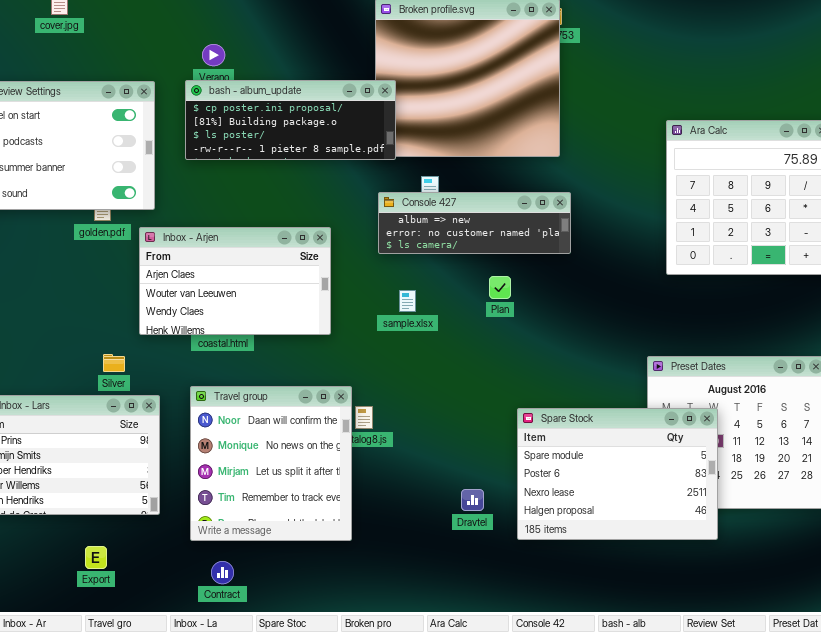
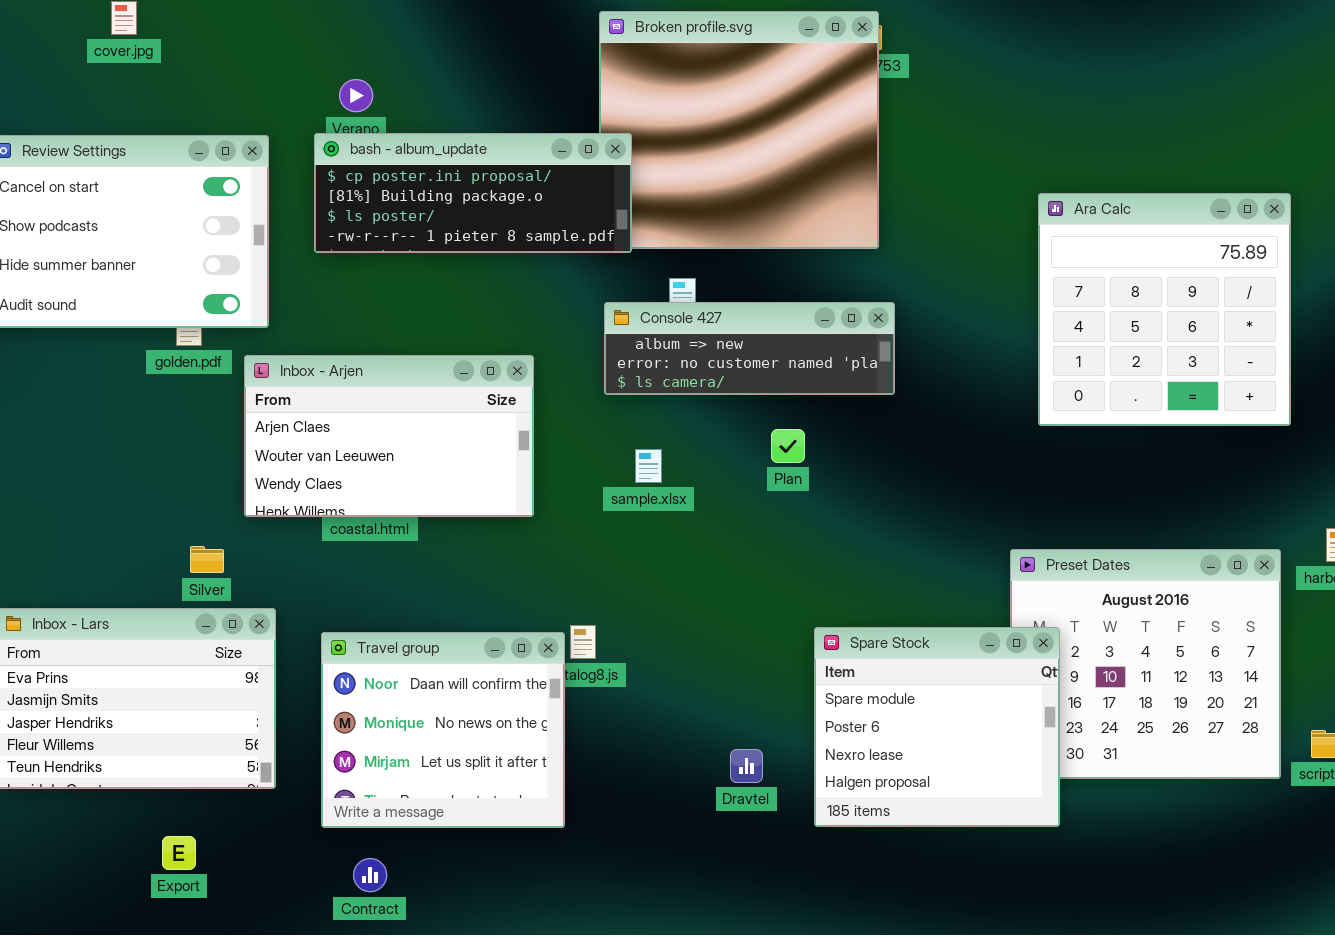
Travel group: [190,386,352,541] -> [321,632,565,828], resized
Spare Stock: [517,408,718,540] -> [814,627,1060,827], resized

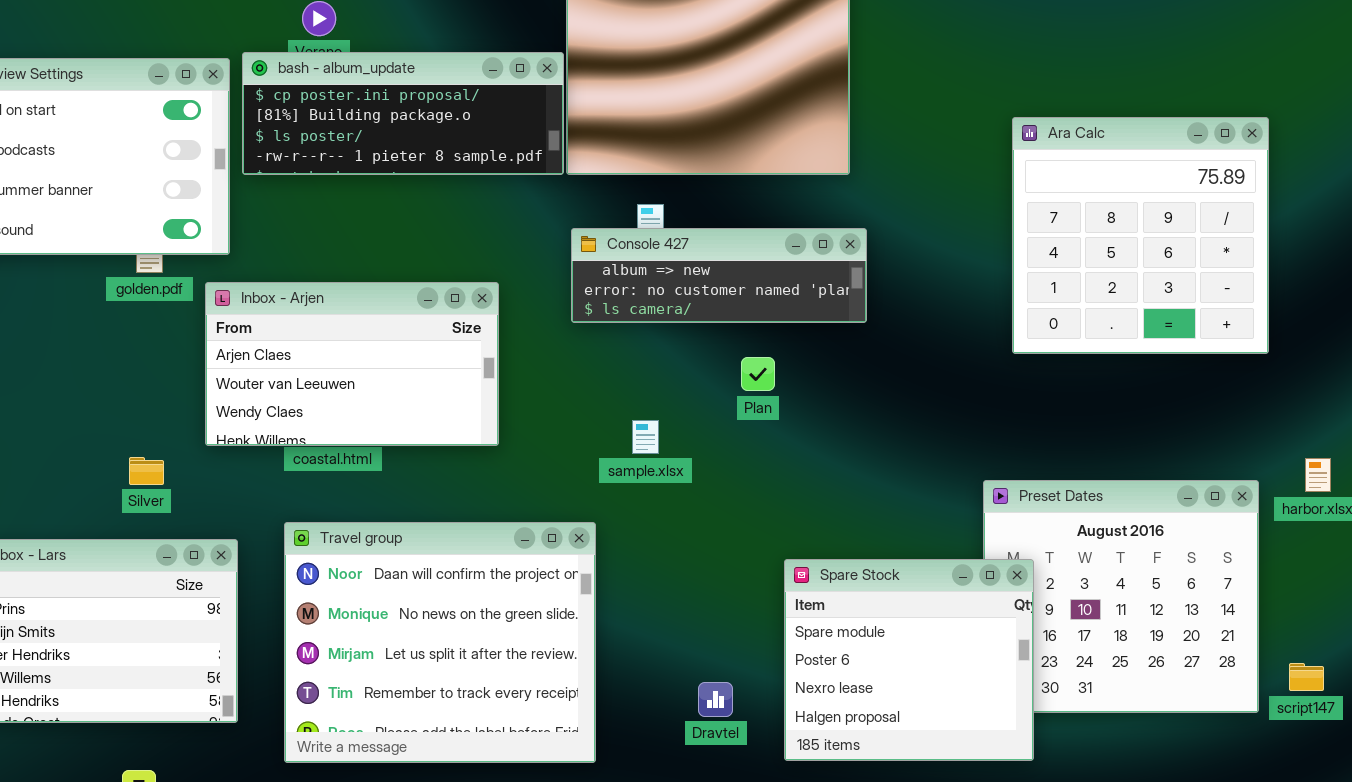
bash - album_update: [314,133,632,253] -> [242,52,564,175], moved
sample.xlsx: [635,449,662,483] -> [632,420,659,454], moved
Silver: [190,546,224,573] -> [129,457,164,485], moved
Travel group: [321,632,565,828] -> [284,522,596,763], resized

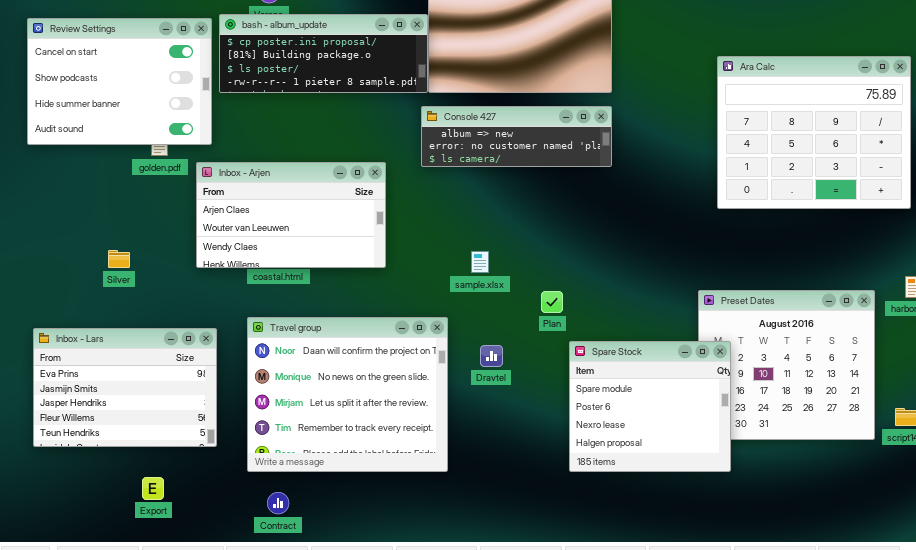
Ara Calc: [1012,117,1269,354] -> [717,56,911,209], resized
Console 427: [571,228,867,323] -> [421,106,612,167], moved
Plan: [741,357,775,391] -> [541,291,563,313], moved
Silver: [129,457,164,485] -> [108,250,130,268], moved
Dravtel: [698,682,733,717] -> [480,345,503,367], moved

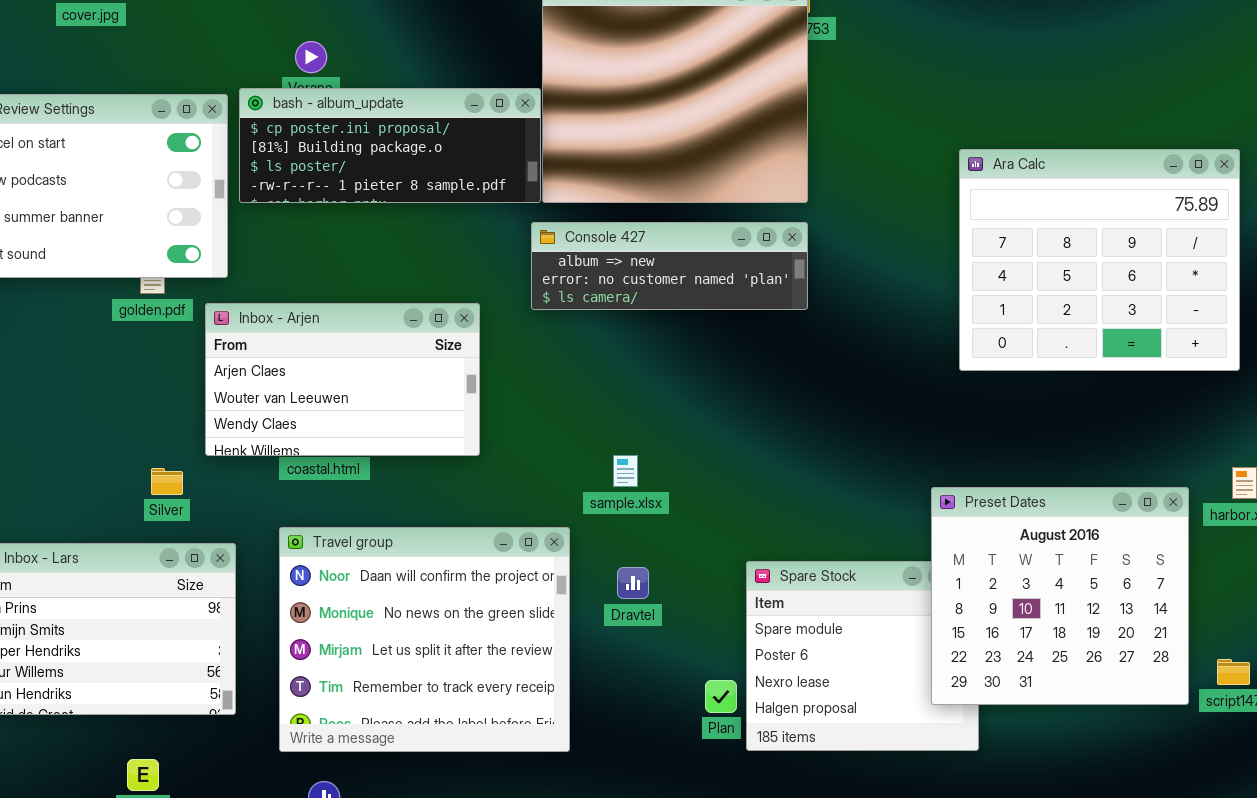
Silver: [108,250,130,268] -> [151,468,183,495], moved
sample.xlsx: [471,251,489,273] -> [613,455,638,487], moved
Preset Dates: [698,290,875,440] -> [931,487,1189,705], raised
Plan: [541,291,563,313] -> [705,680,737,713], moved

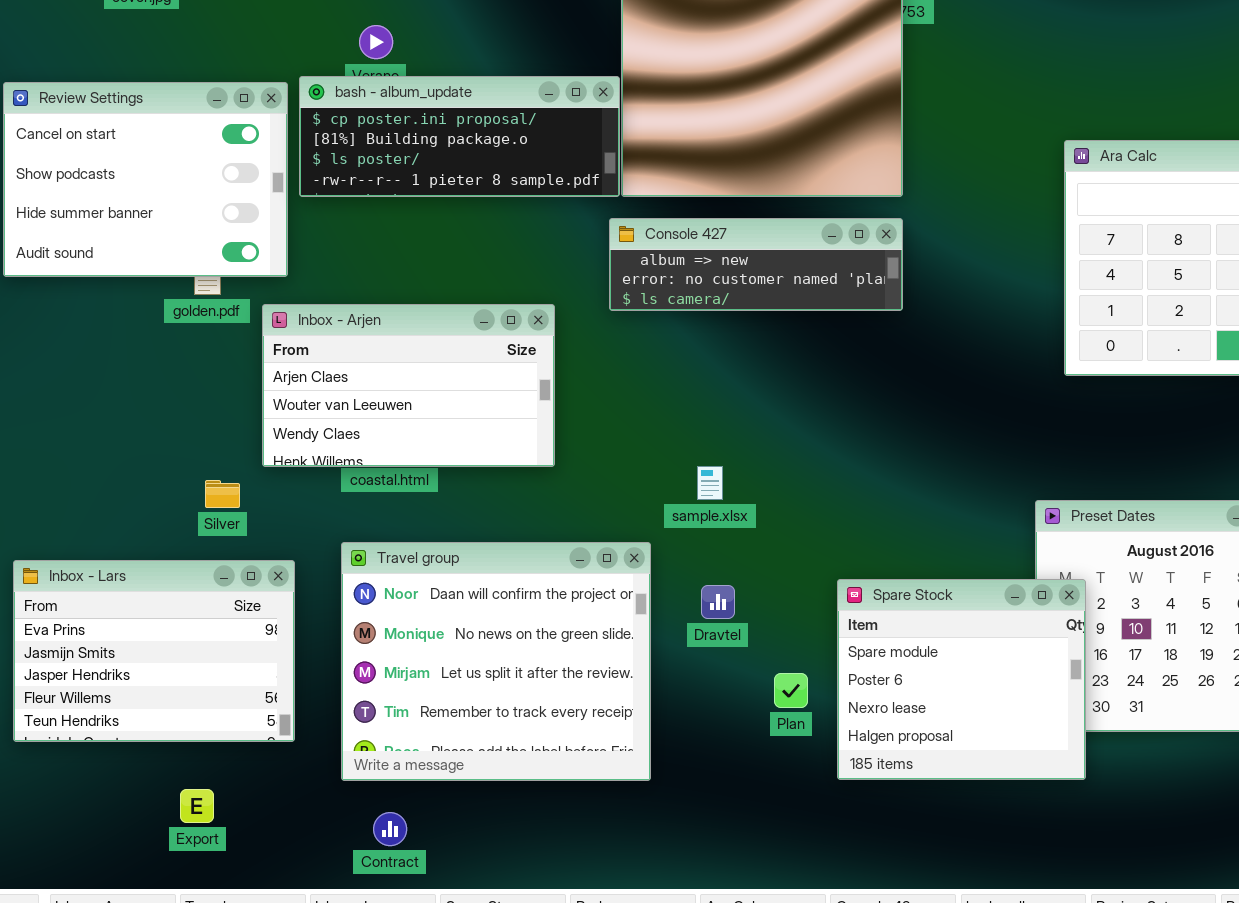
Spare Stock: [746,561,979,751] -> [837,579,1086,780], raised
Plan: [705,680,737,713] -> [774,673,808,708], moved

